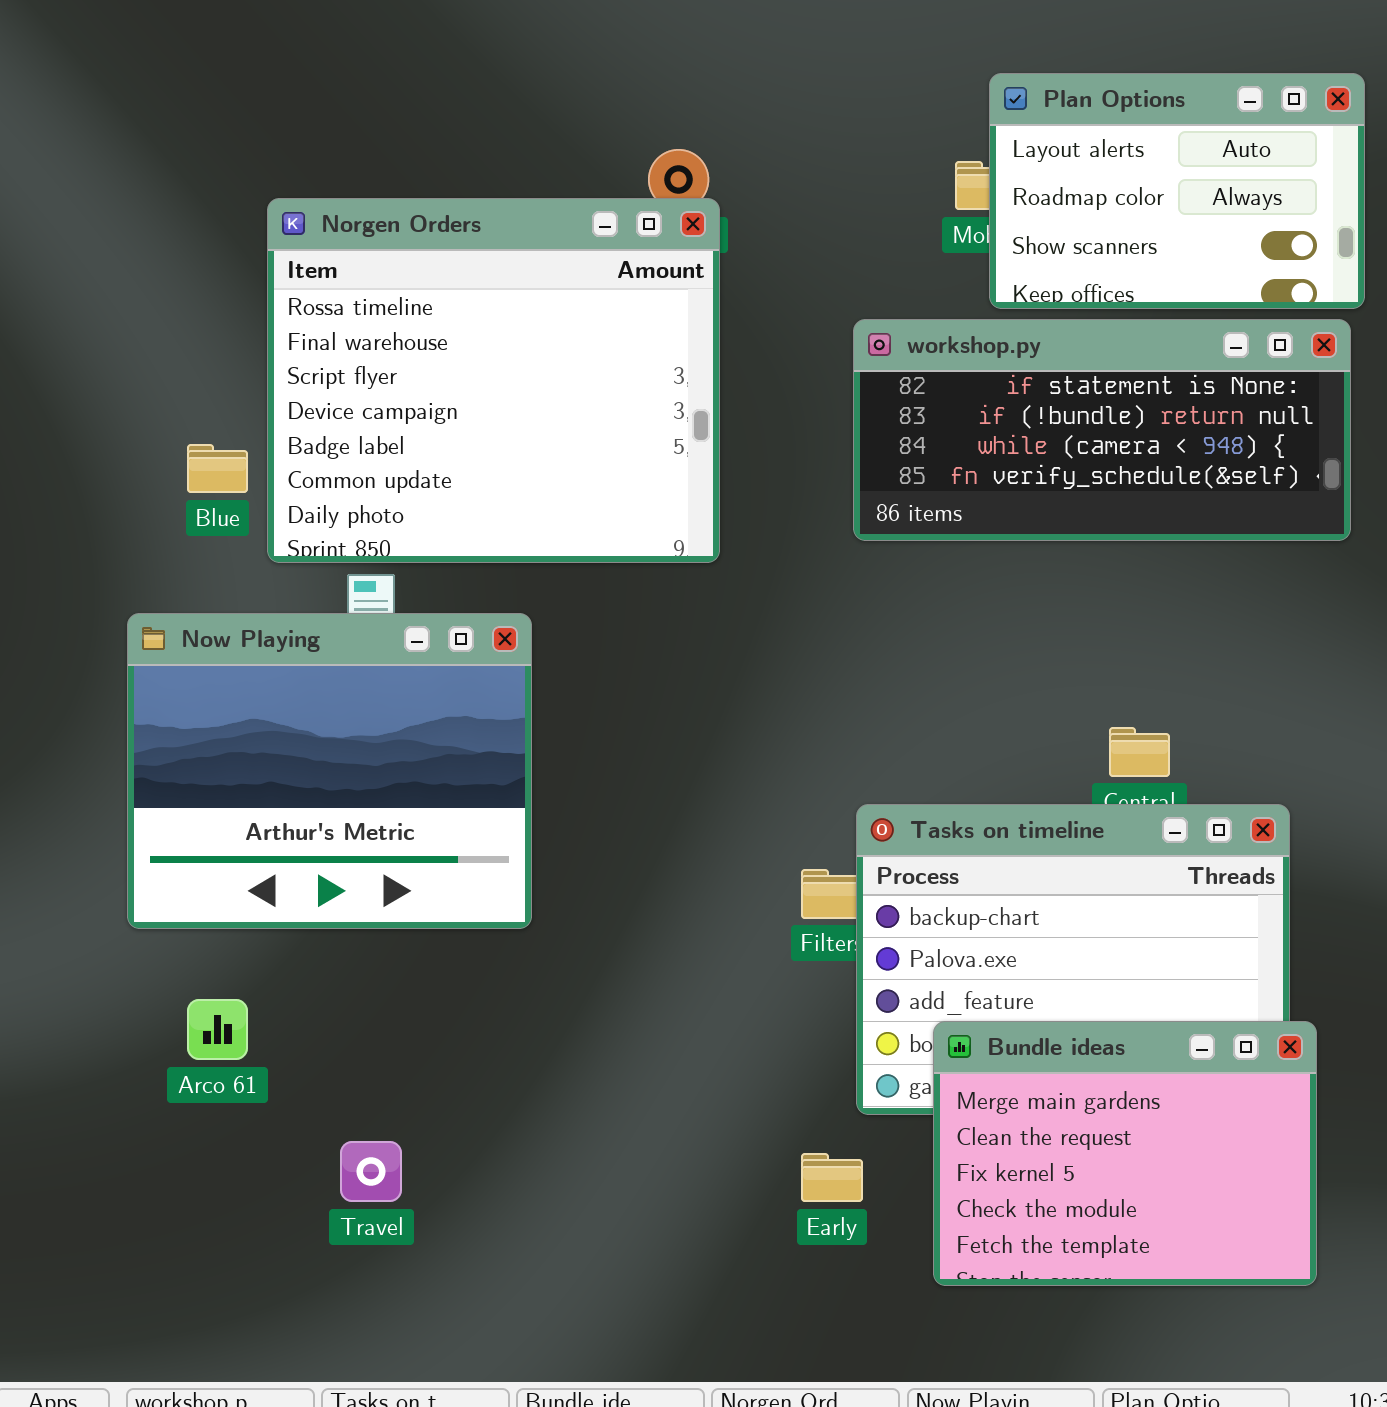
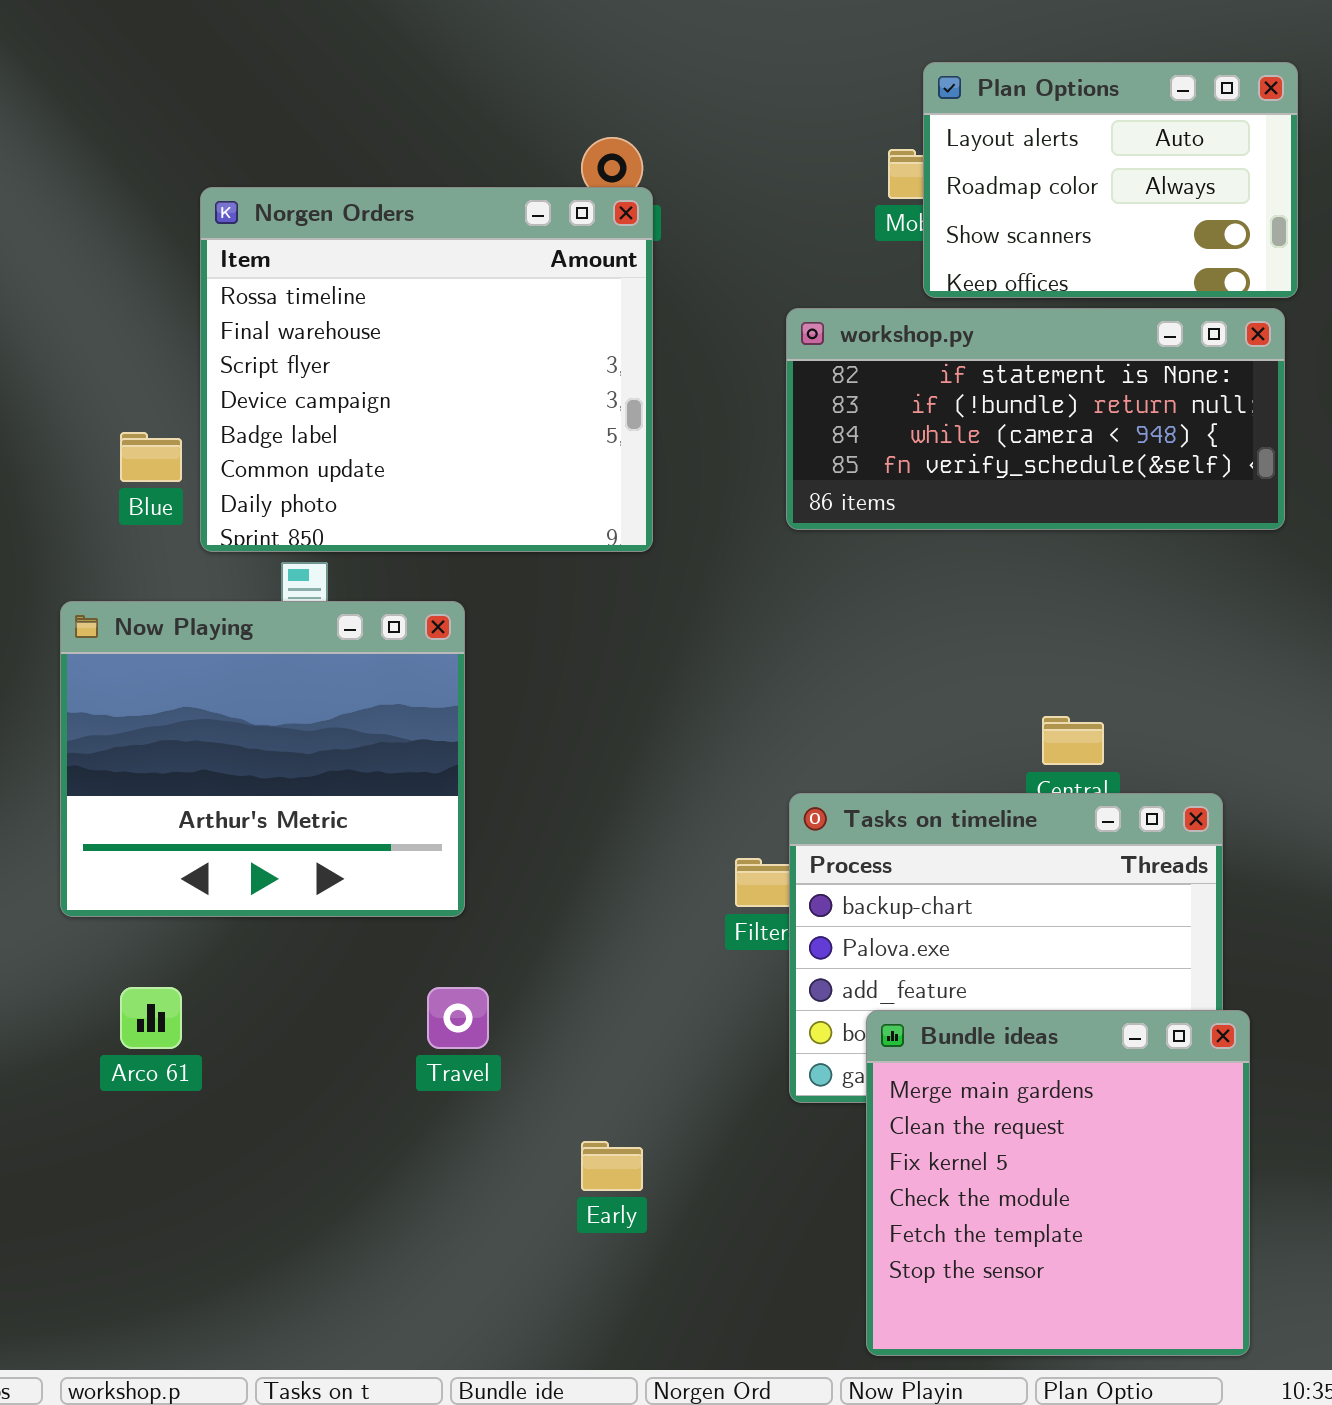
Bundle ideas: [933,1021,1317,1286] -> [866,1010,1250,1356], resized
Travel: [340,1141,402,1202] -> [427,987,489,1049], moved
Early: [801,1153,863,1202] -> [581,1141,643,1191], moved

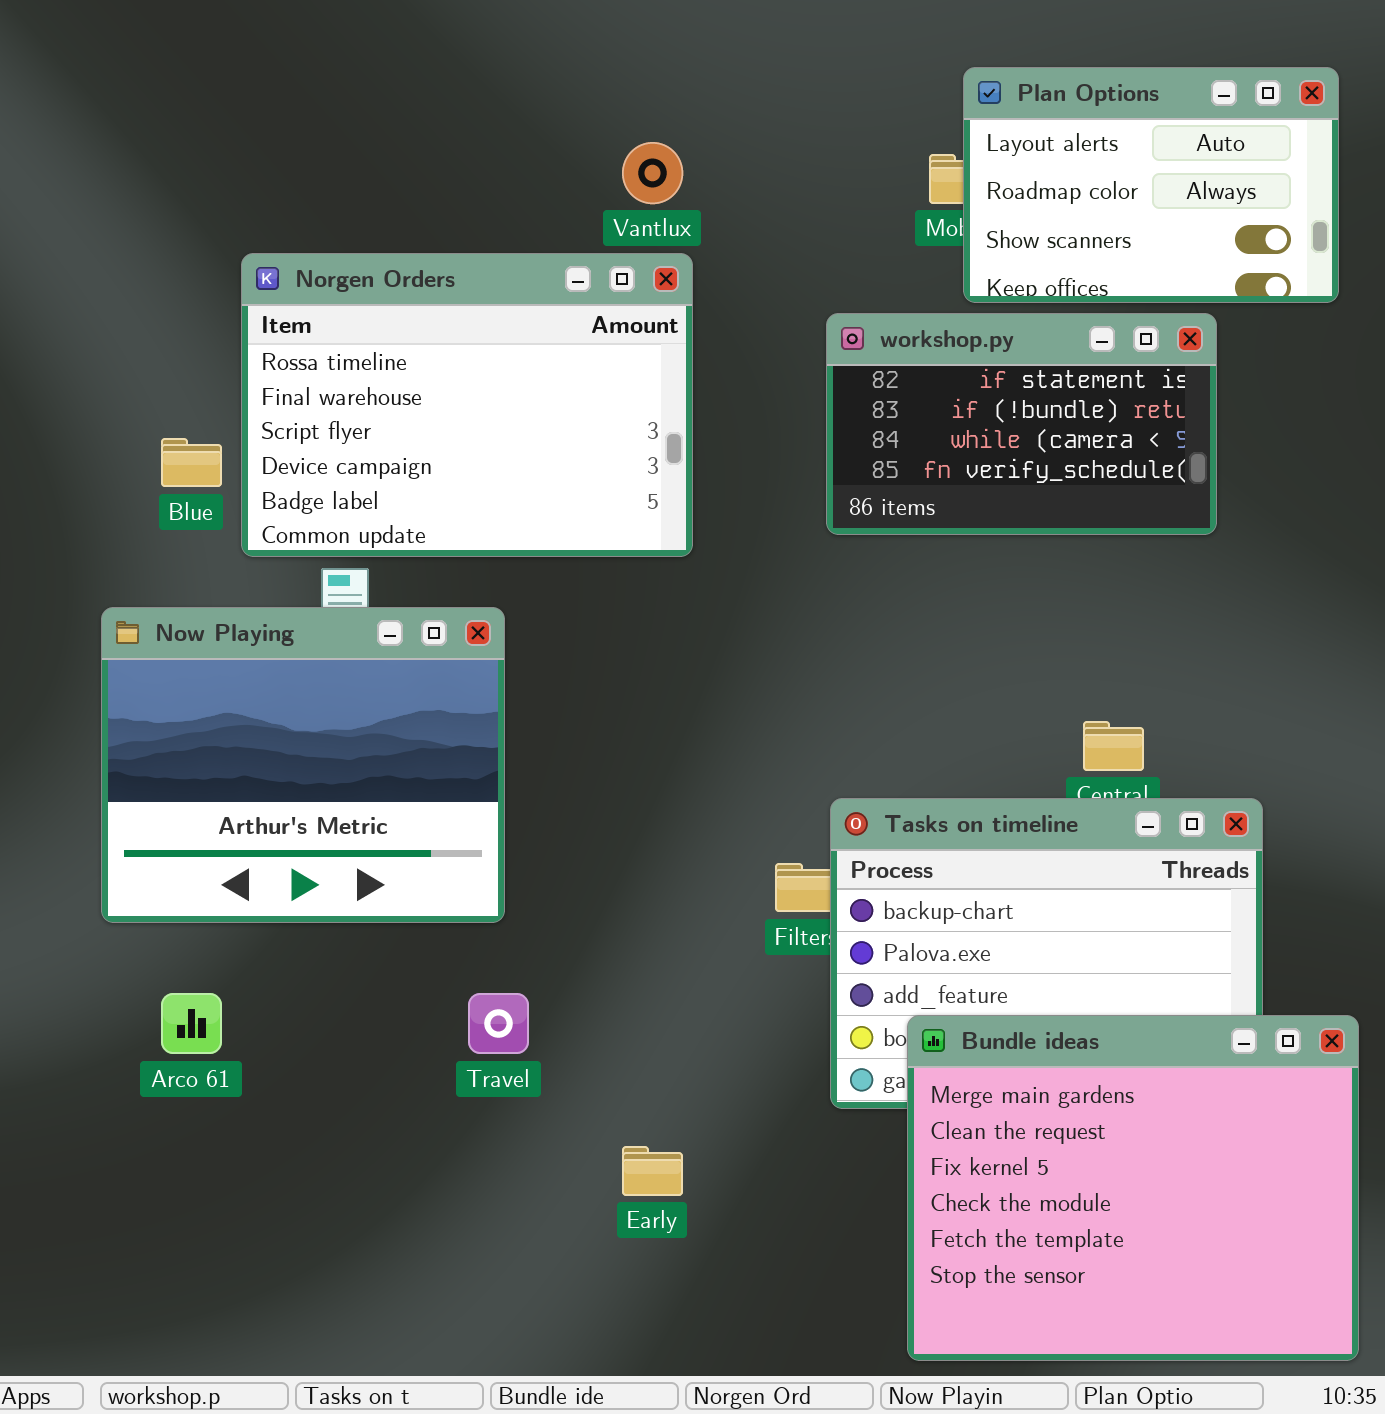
Norgen Orders: [200,187,653,552] -> [241,253,693,557], resized
workshop.py: [786,308,1285,530] -> [826,313,1217,535], resized
Bundle ideas: [866,1010,1250,1356] -> [907,1015,1359,1361], resized

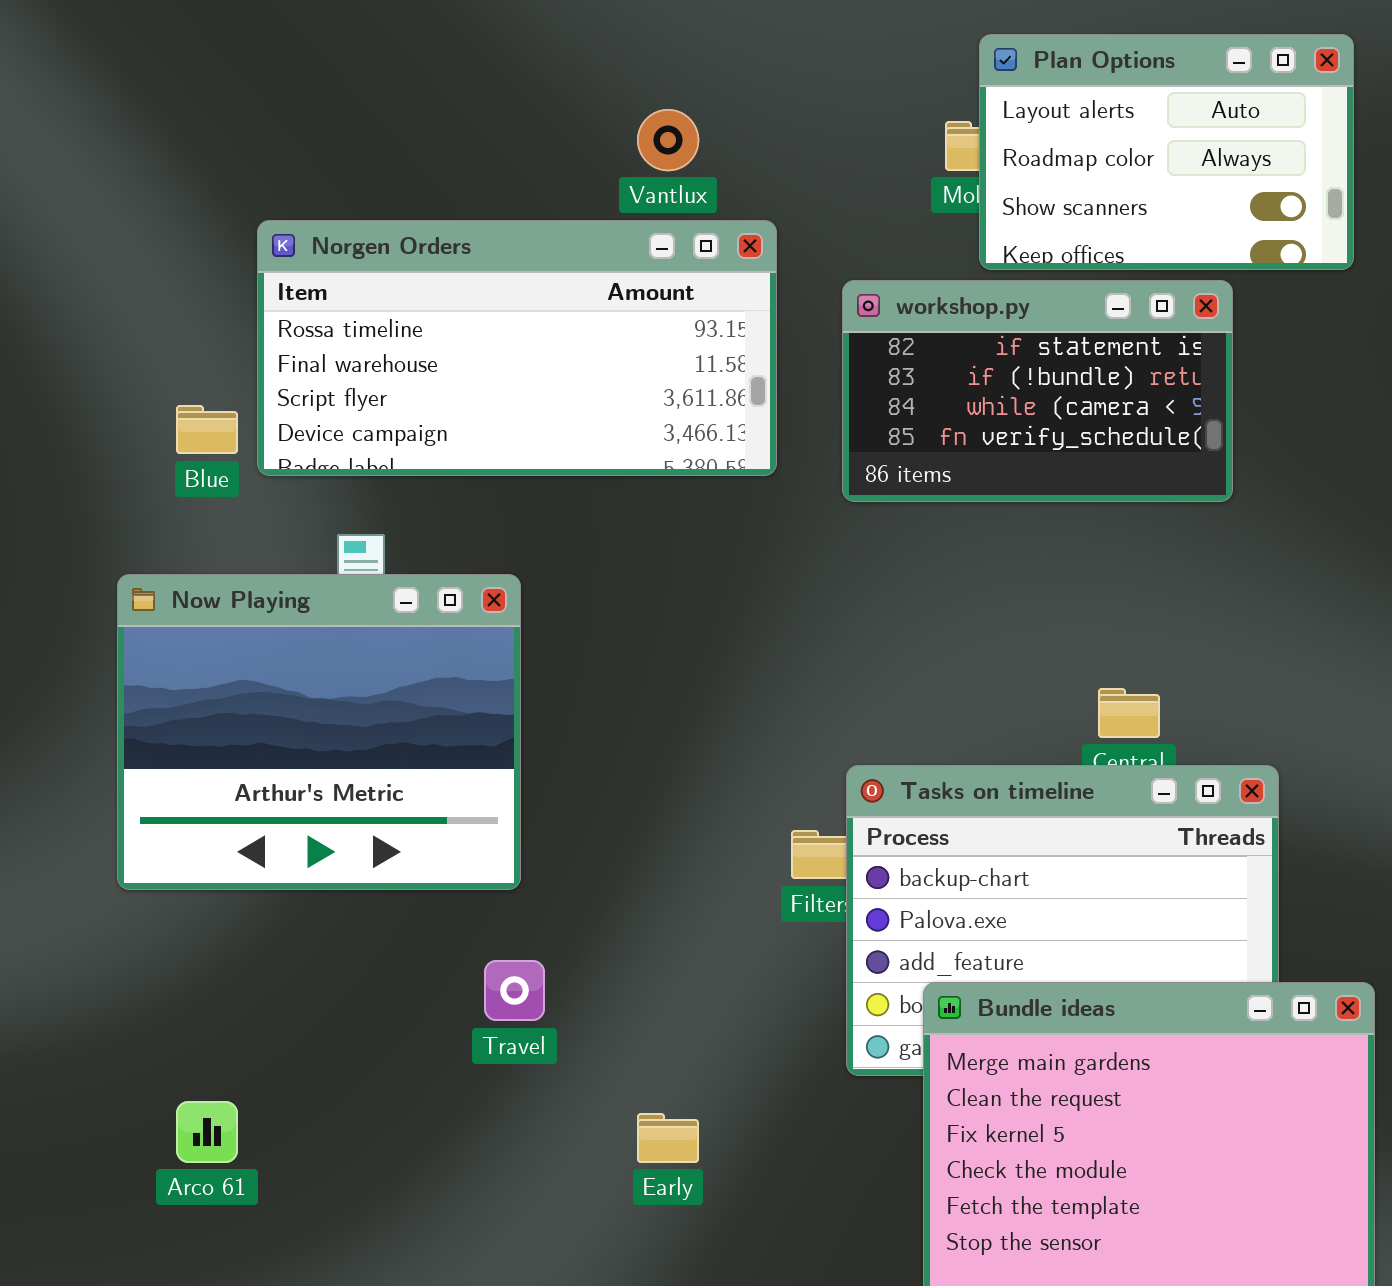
Norgen Orders: [241,253,693,557] -> [257,220,777,476], resized
Arco 61: [161,993,222,1054] -> [176,1101,238,1163], moved

